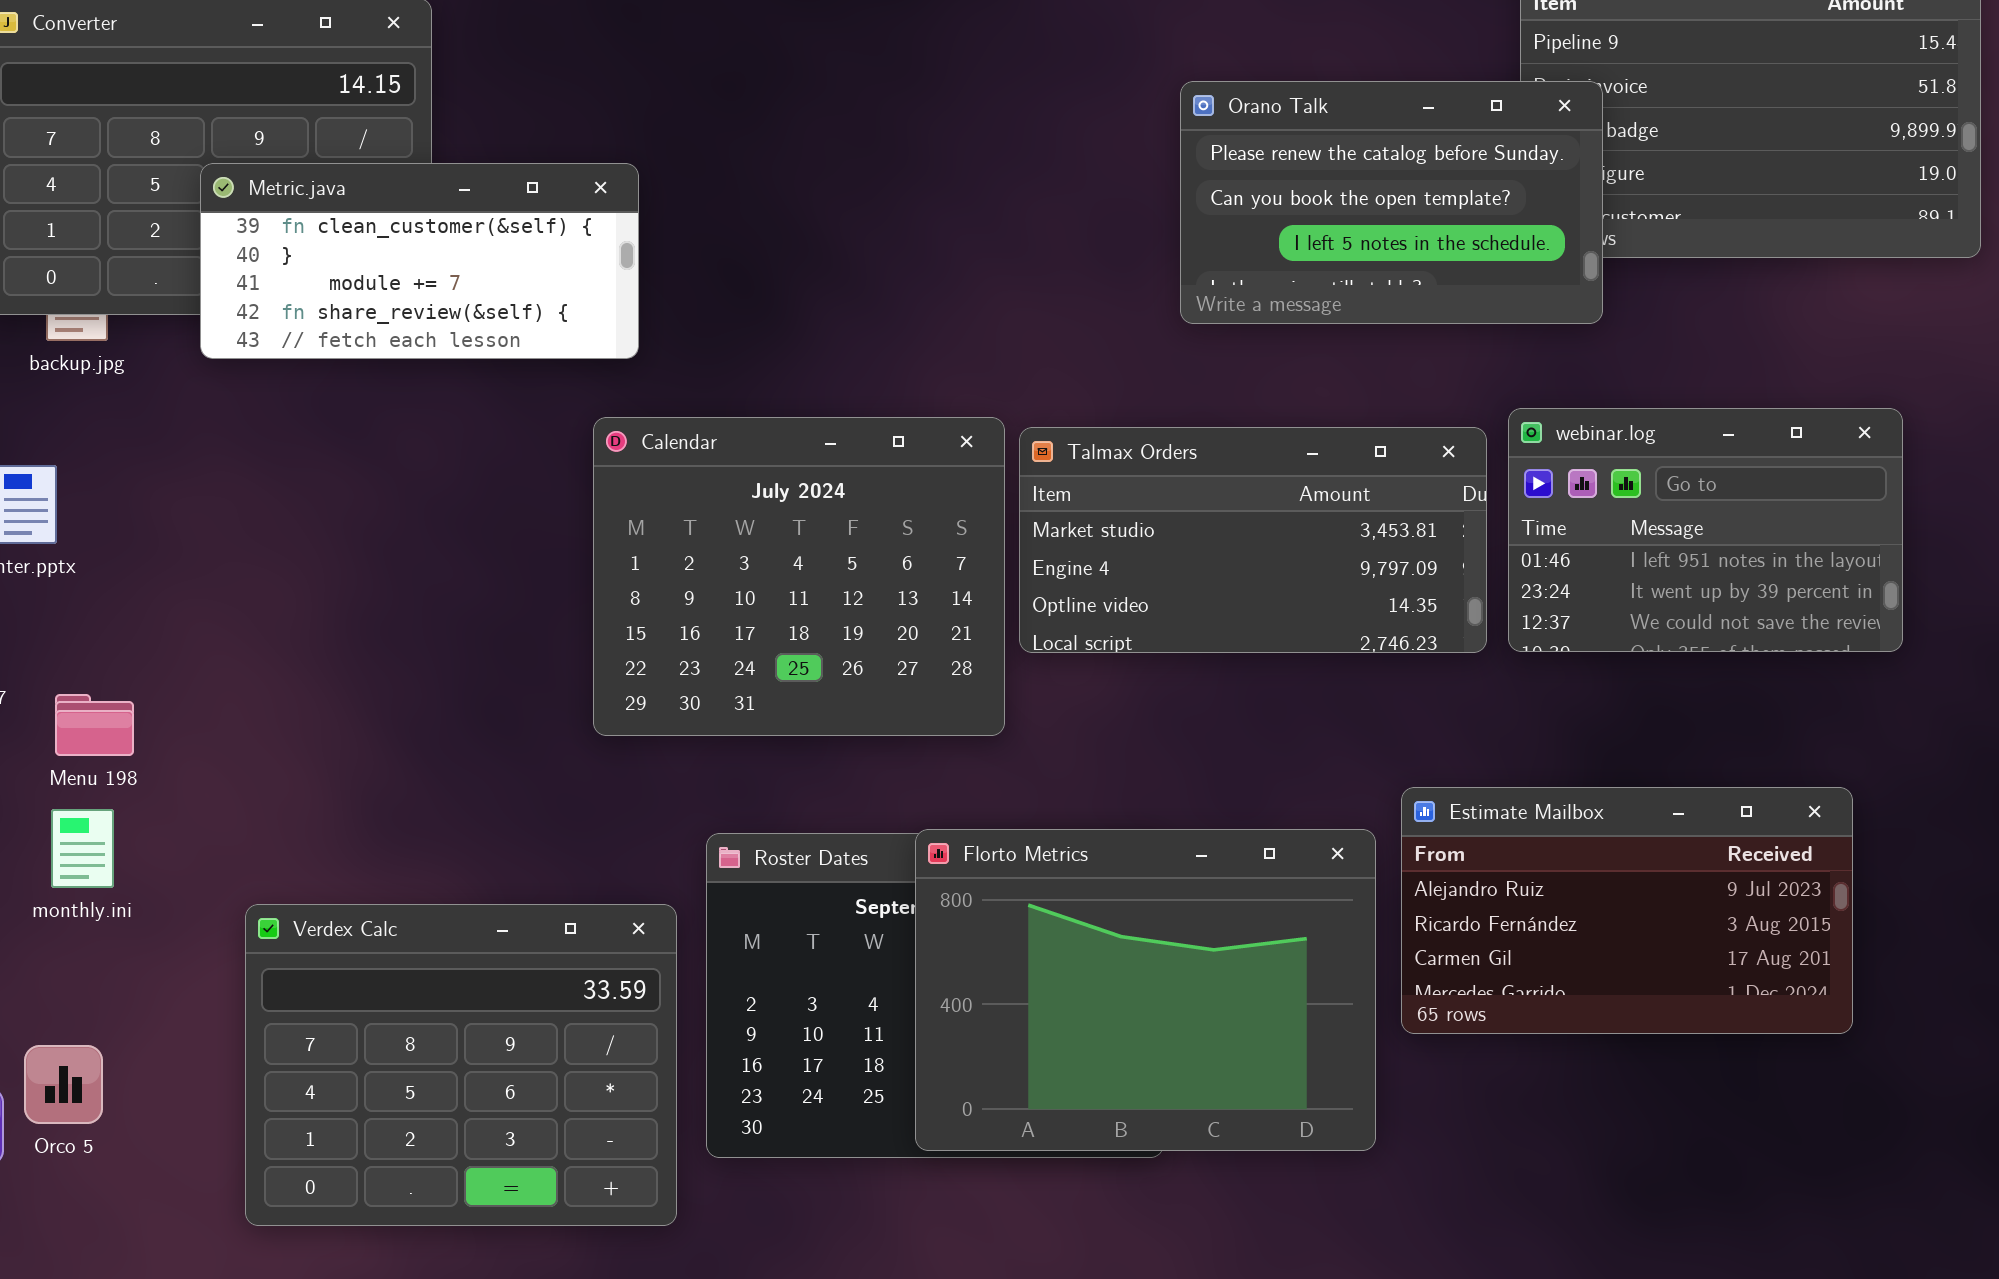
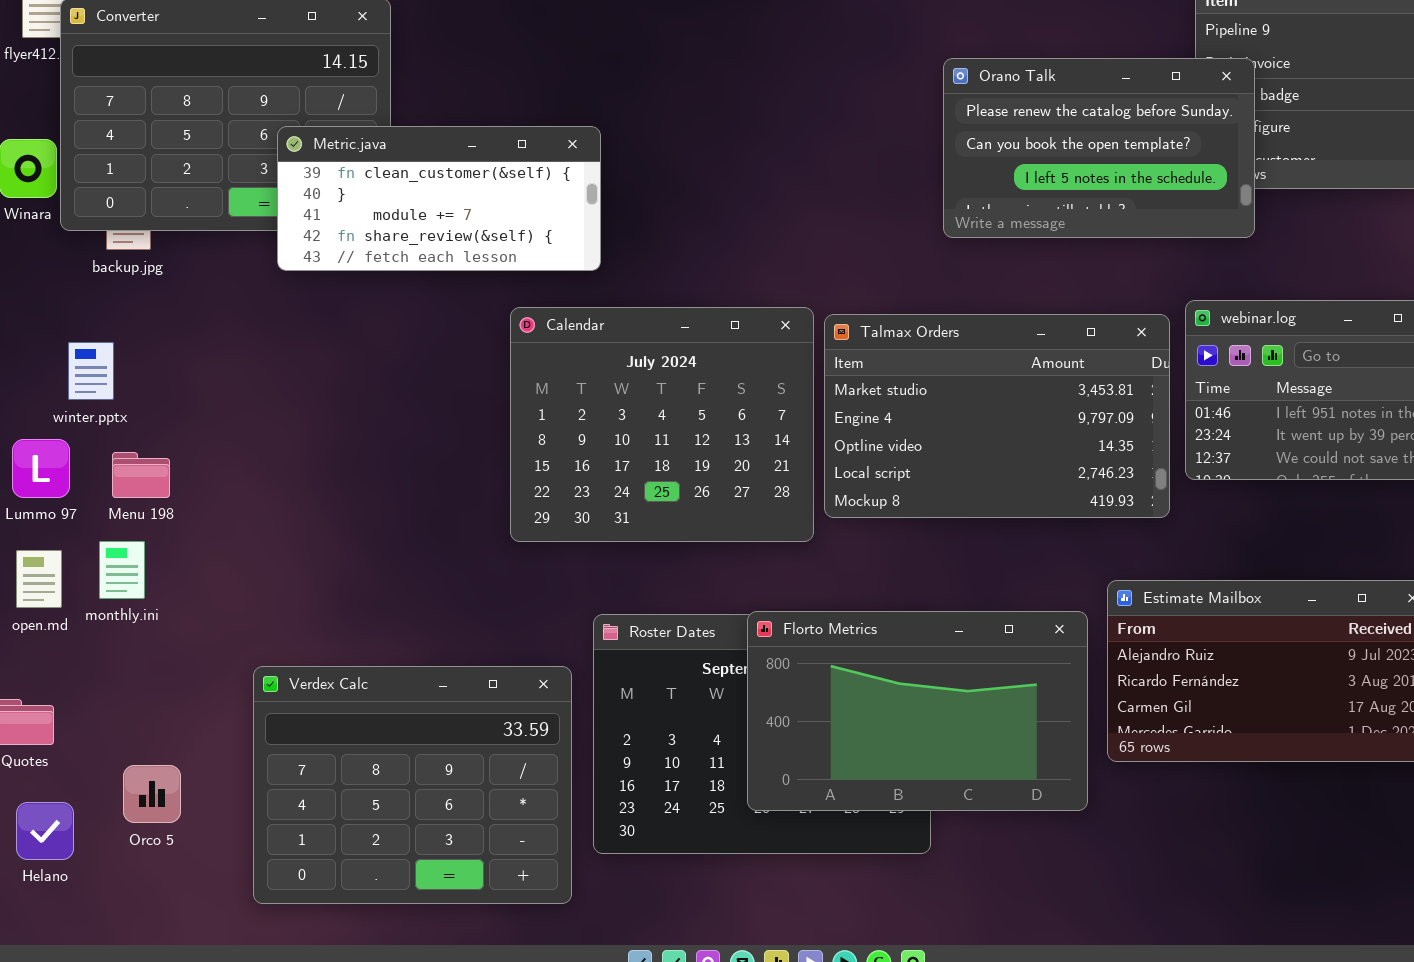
Metric.java: [200,163,639,359] -> [277,126,601,271], moved
Talmax Orders: [1019,427,1487,653] -> [824,314,1170,518], resized
Menu 198: [55,694,134,756] -> [112,452,170,498], moved
monthly.ini: [51,809,114,888] -> [99,541,145,599], moved
Florto Metrics: [915,829,1376,1151] -> [747,611,1088,811], resized
Orco 5: [24,1045,103,1124] -> [123,765,181,823], moved

